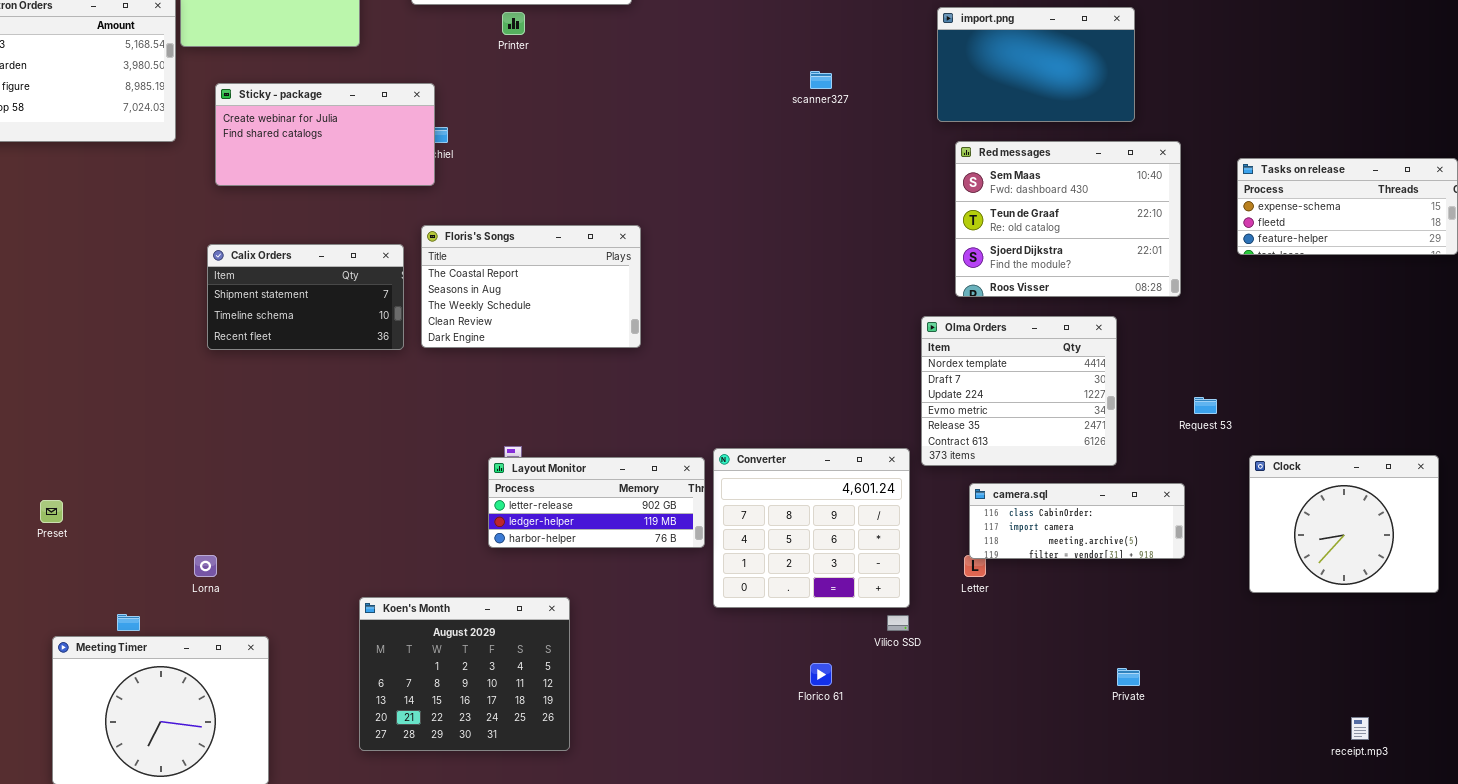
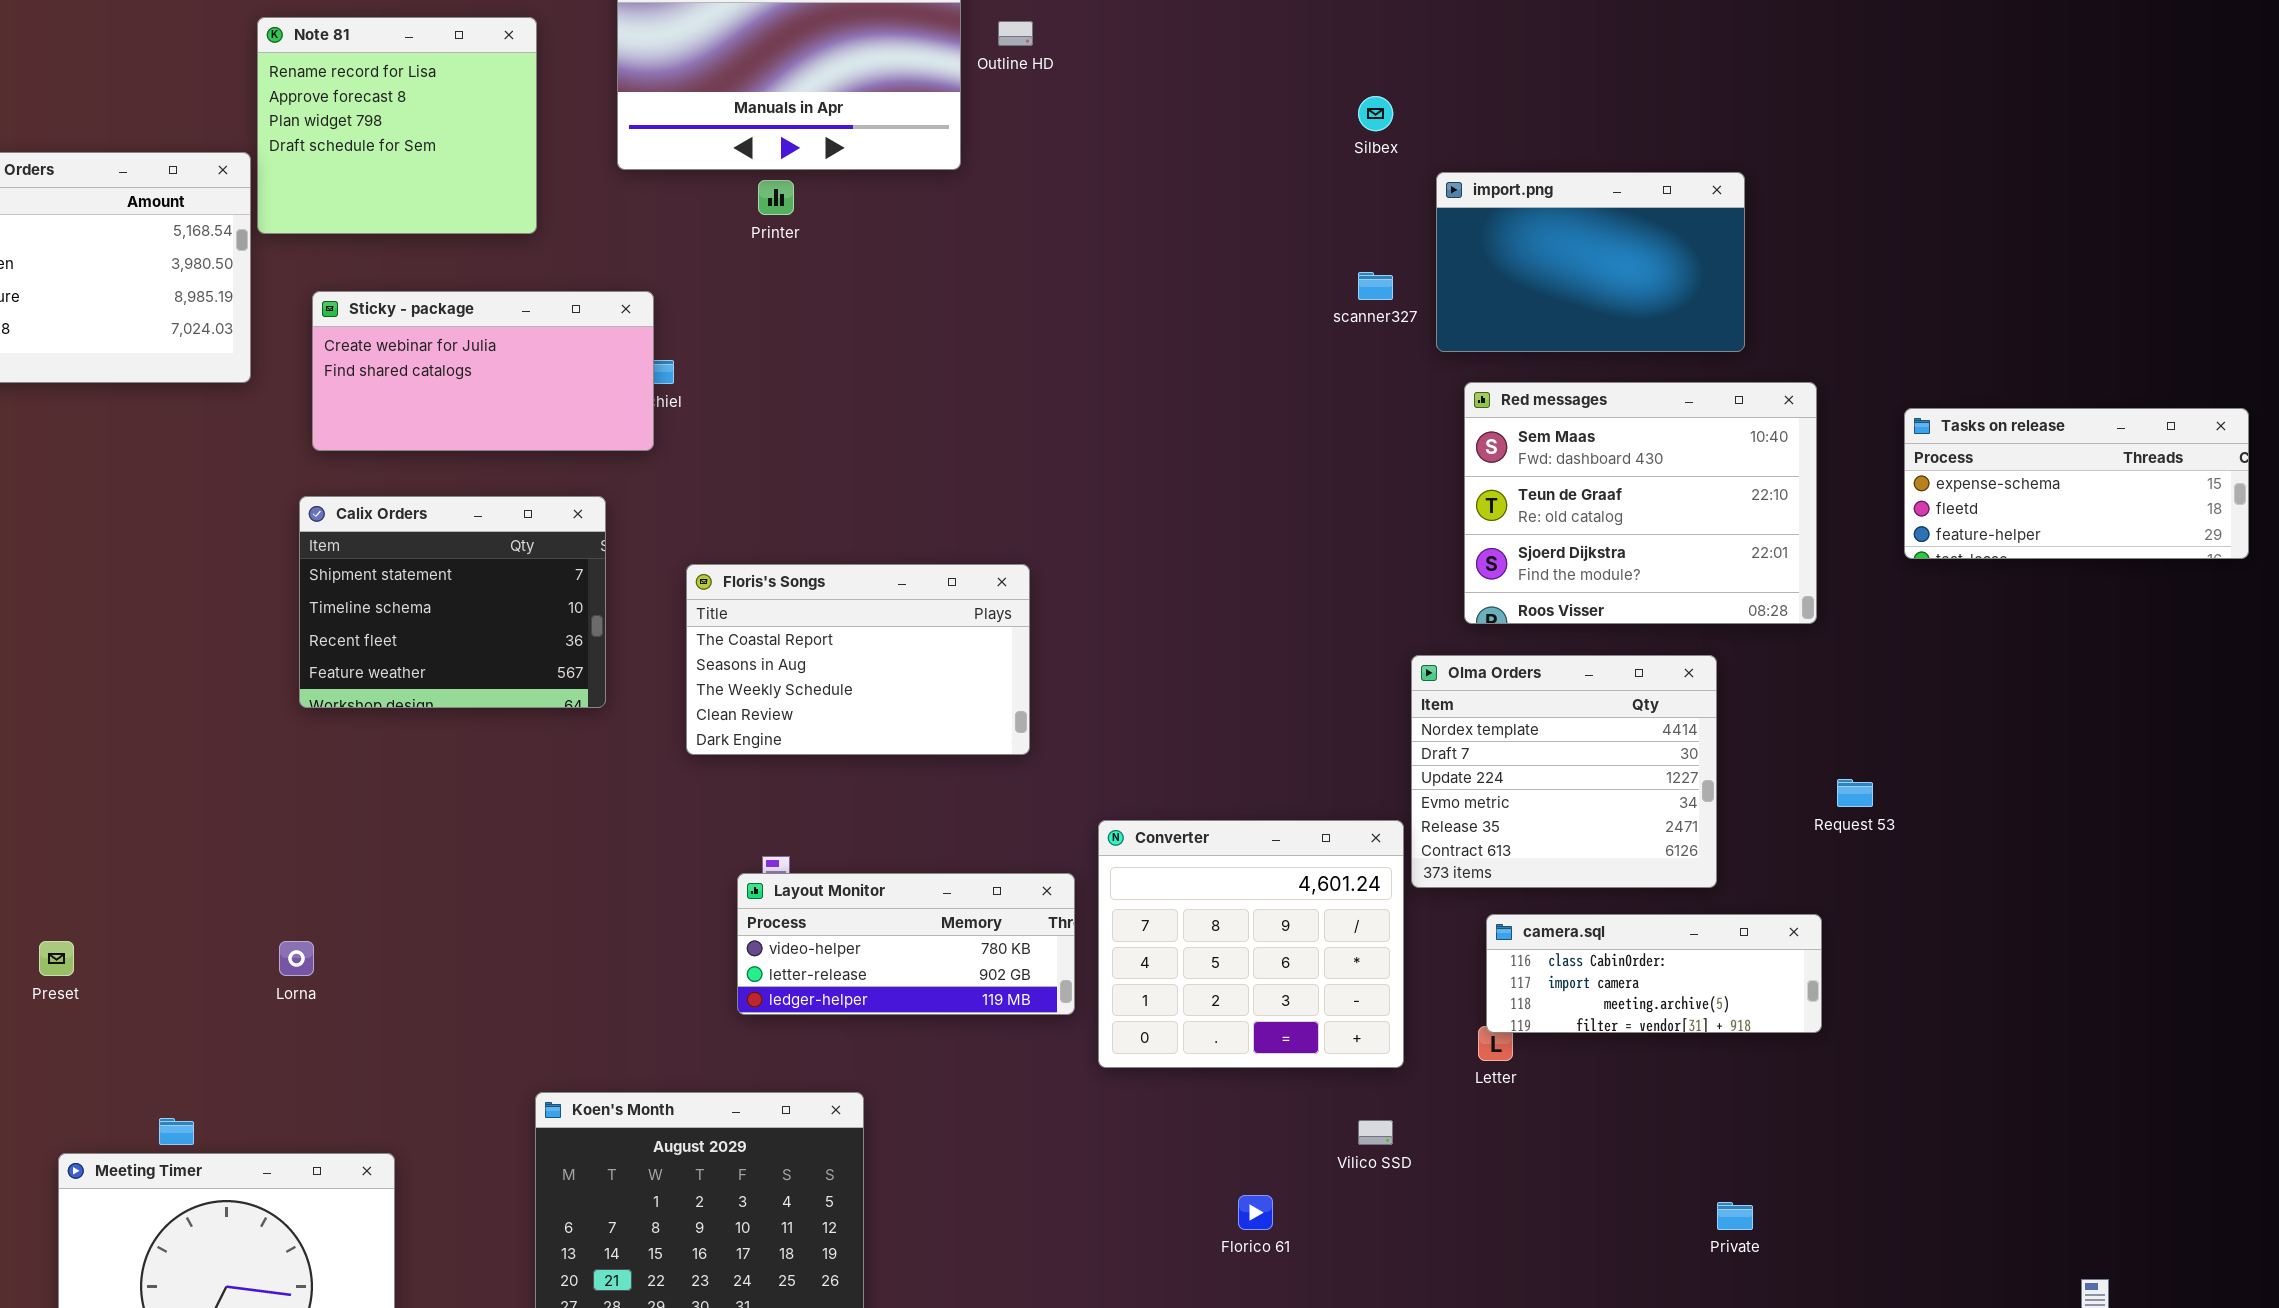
scanner327: [810,71,832,89] -> [1358,272,1393,300], moved
Floris's Songs: [421,225,641,348] -> [686,564,1030,755], moved
Calix Orders: [207,244,404,350] -> [299,496,606,708], resized
Converter: [713,448,910,608] -> [1098,820,1404,1068], moved
Clock: [1249,455,1439,593] -> none, closed
Layout Monitor: [488,457,705,548] -> [737,873,1075,1015], scrolled up 1 row
Lorna: [194,555,217,577] -> [279,941,314,976], moved

